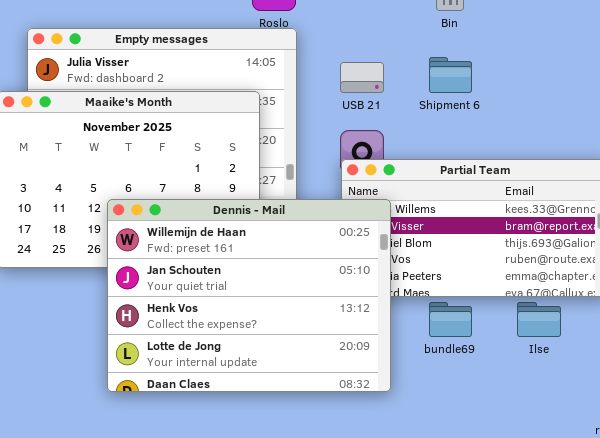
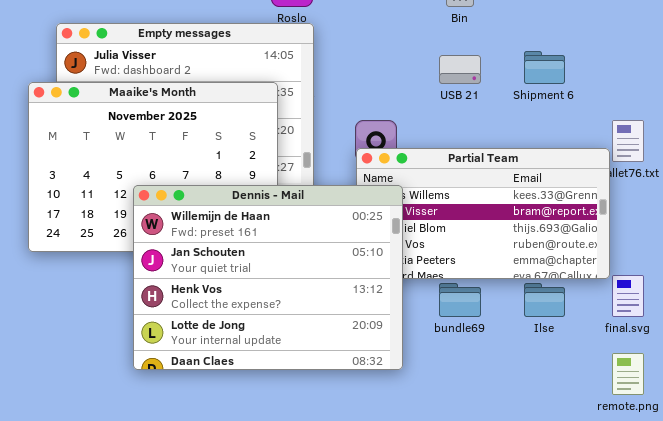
Shipment 6: [429,57,472,93] -> [524,51,565,84], moved
USB 21: [340,62,384,93] -> [439,55,481,84], moved

